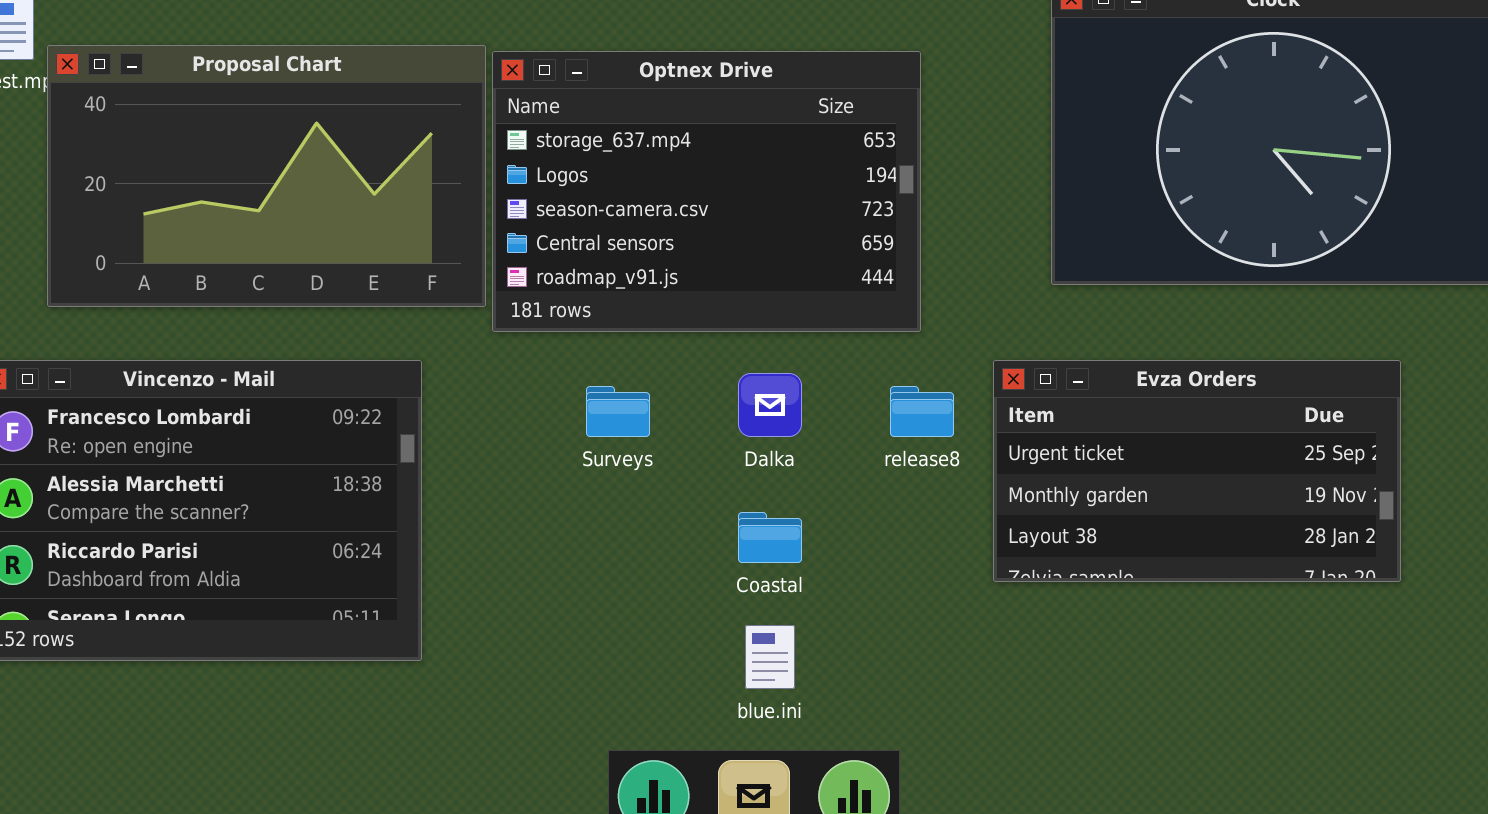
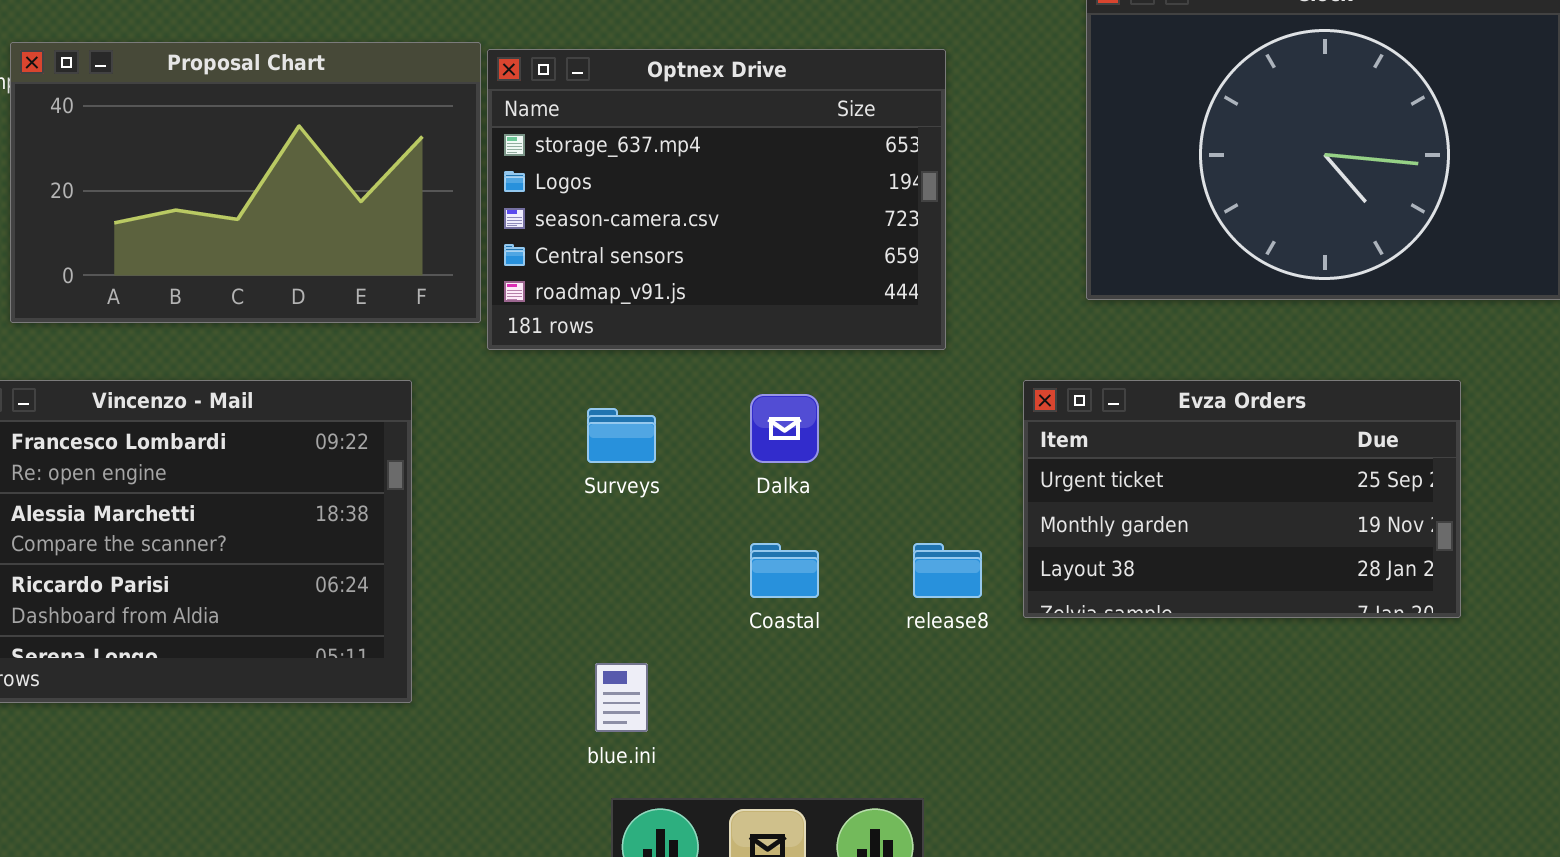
release8: [890,386,954,437] -> [913,543,982,598], moved
blue.ini: [745,625,795,689] -> [595,663,648,732], moved

